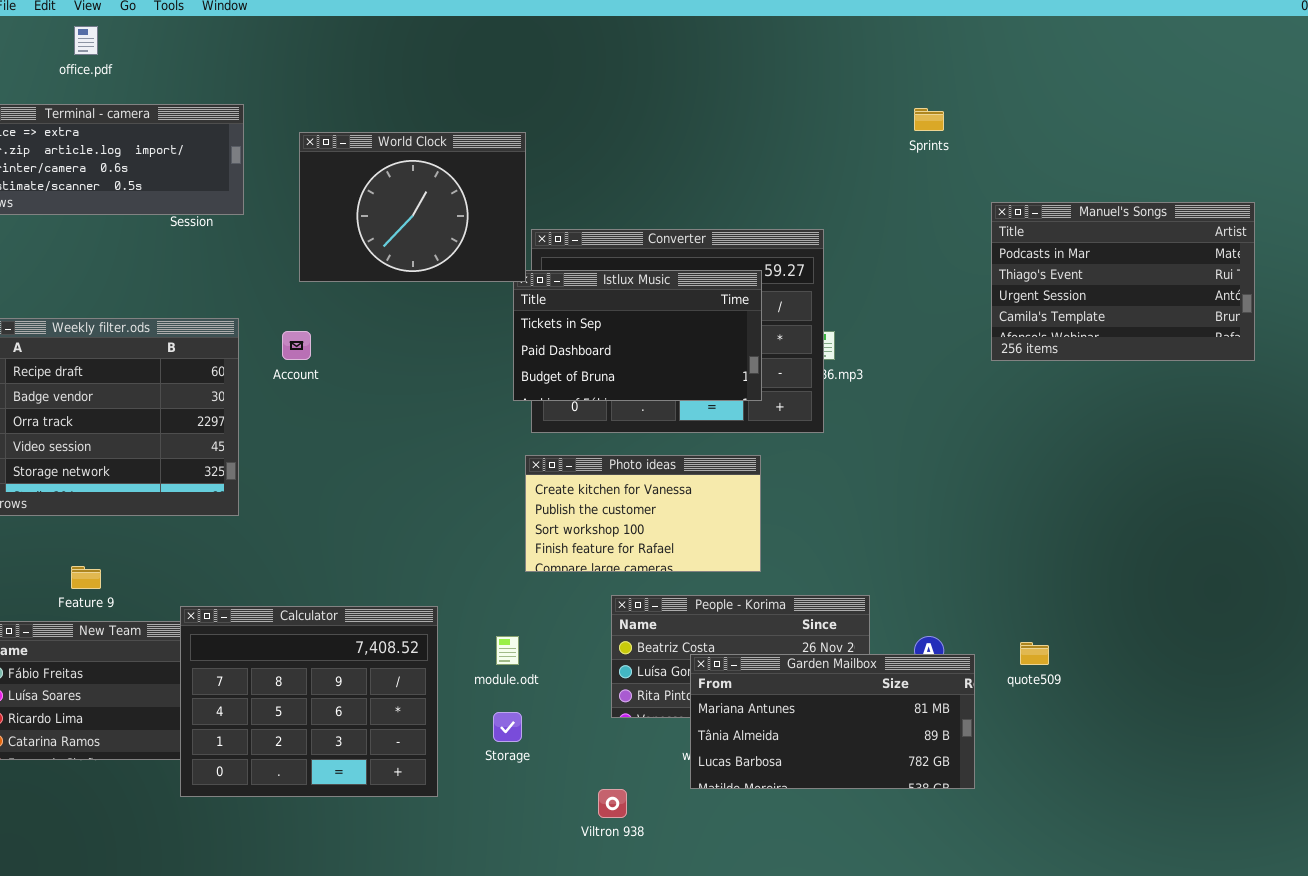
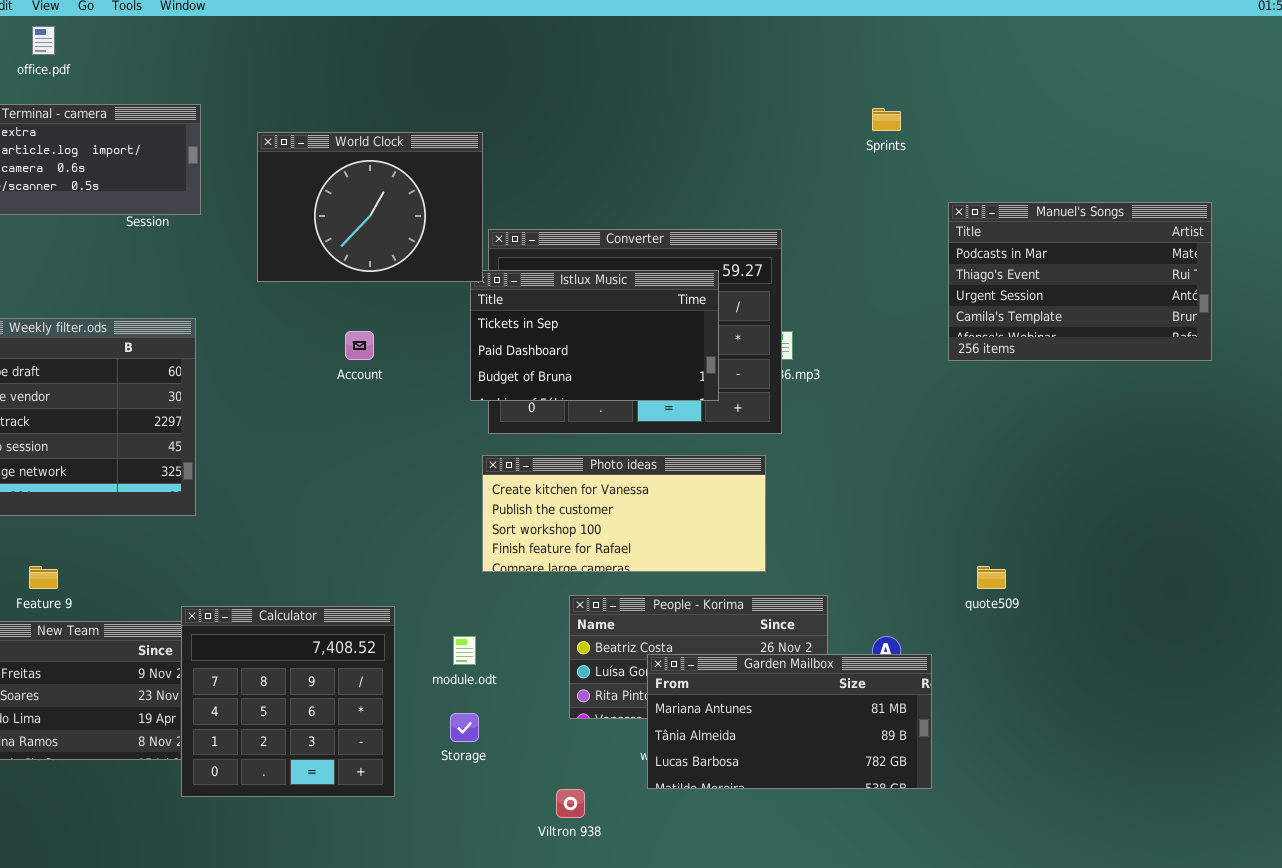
Account: [282,331,311,360] -> [345,331,374,360], moved
Photo ideas: [525,455,761,572] -> [482,455,766,572], resized
Calculator: [180,606,438,797] -> [181,606,395,797], resized
quote509: [1020,642,1049,665] -> [977,566,1006,589], moved

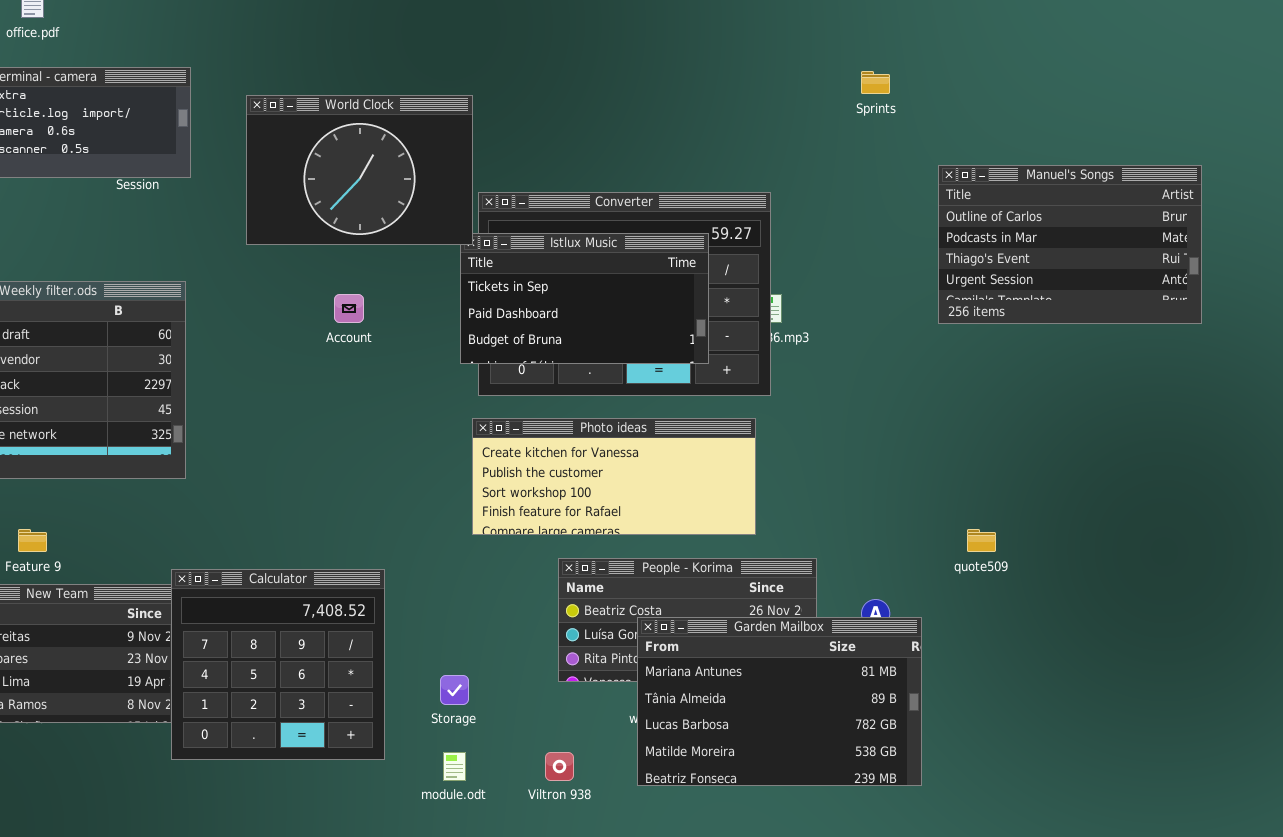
Manuel's Songs: [948,202,1212,361] -> [938,165,1202,324], scrolled up 1 row
module.odt: [453,636,476,665] -> [443,752,466,781], moved
Garden Mailbox: [647,654,932,789] -> [637,617,922,786], resized

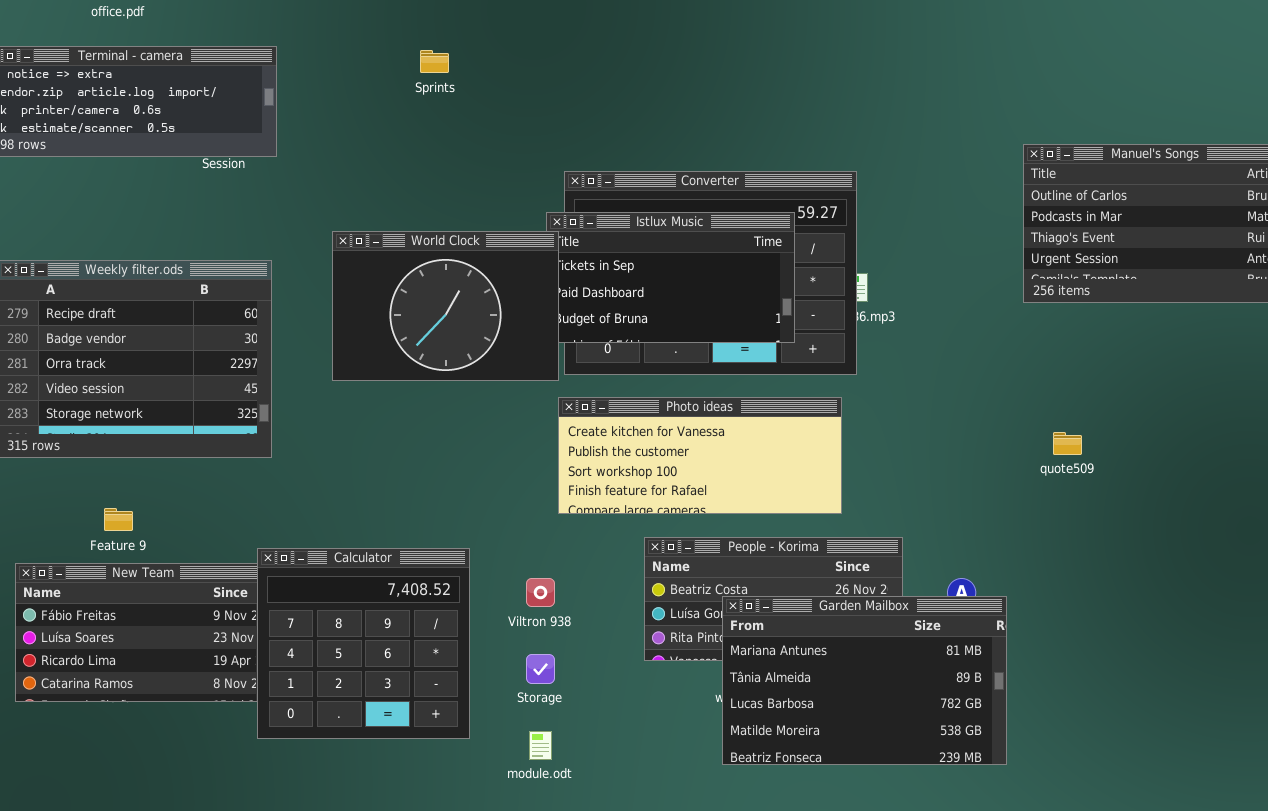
Sprints: [861,71,890,94] -> [420,50,449,73], moved
World Clock: [246,95,473,245] -> [332,231,559,381], moved
quote509: [967,529,996,552] -> [1053,432,1082,455], moved
Viltron 938: [545,752,574,781] -> [526,578,555,607], moved

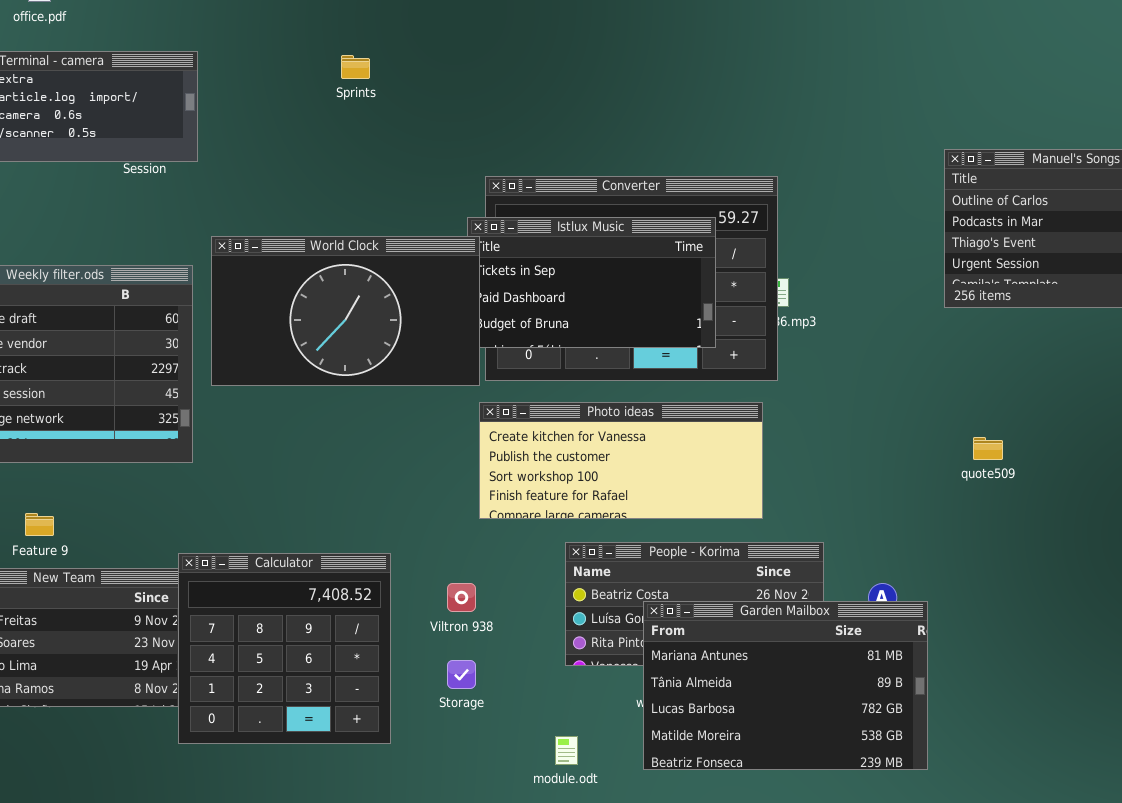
World Clock: [332,231,559,381] -> [211,236,480,386], resized
module.odt: [529,731,552,760] -> [555,736,578,765], moved

